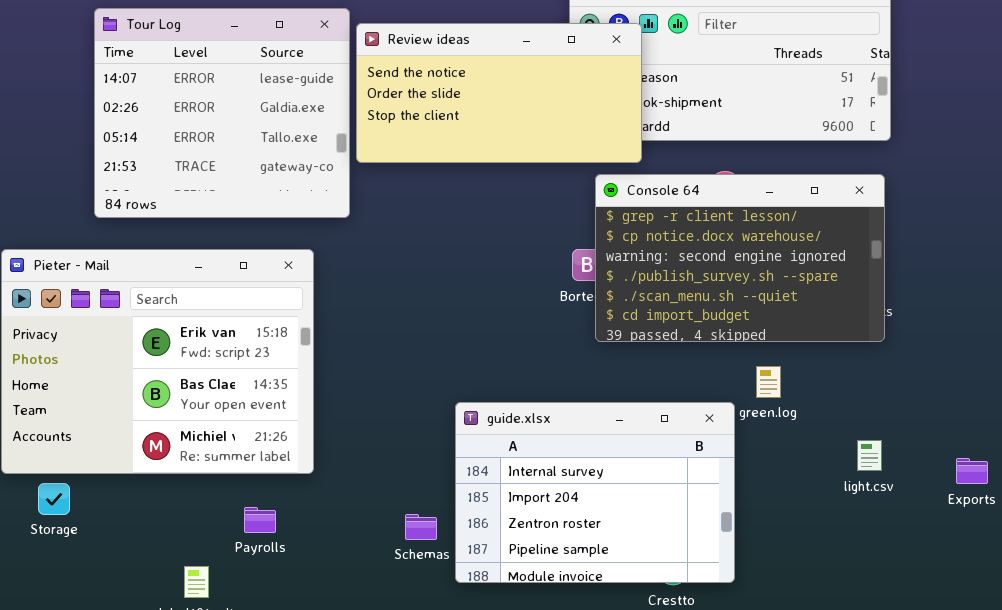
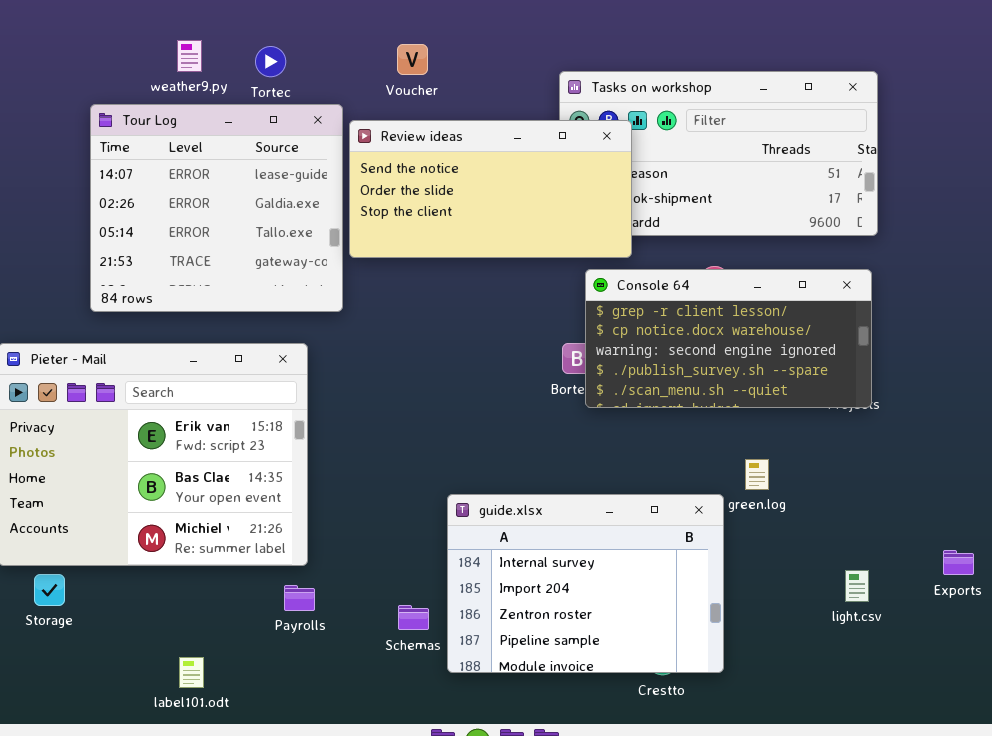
Console 64: [595,174,885,342] -> [585,269,872,408], resized
light.csv: [857,440,882,471] -> [845,570,869,602], moved
Payrolls: [244,507,276,533] -> [284,585,315,611], moved

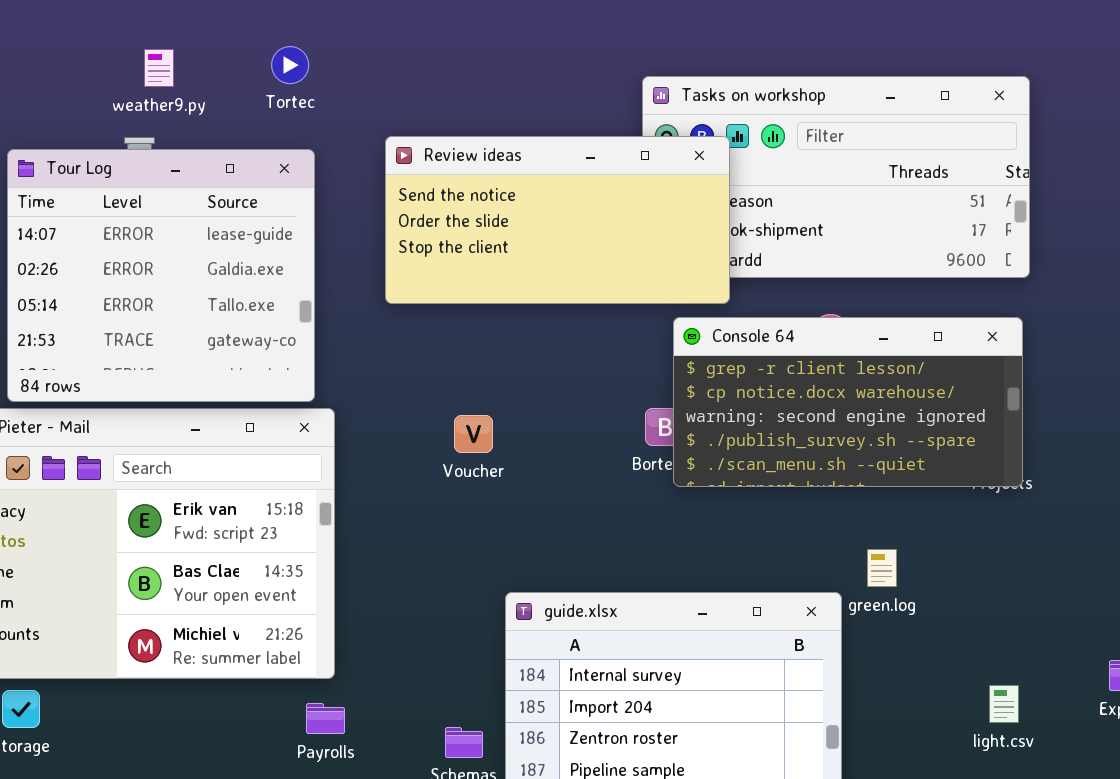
weather9.py: [177,40,202,72] -> [144,49,174,87], moved
Voucher: [397,44,428,75] -> [454,415,493,453], moved
Tour Log: [90,104,343,312] -> [7,149,315,402], moved

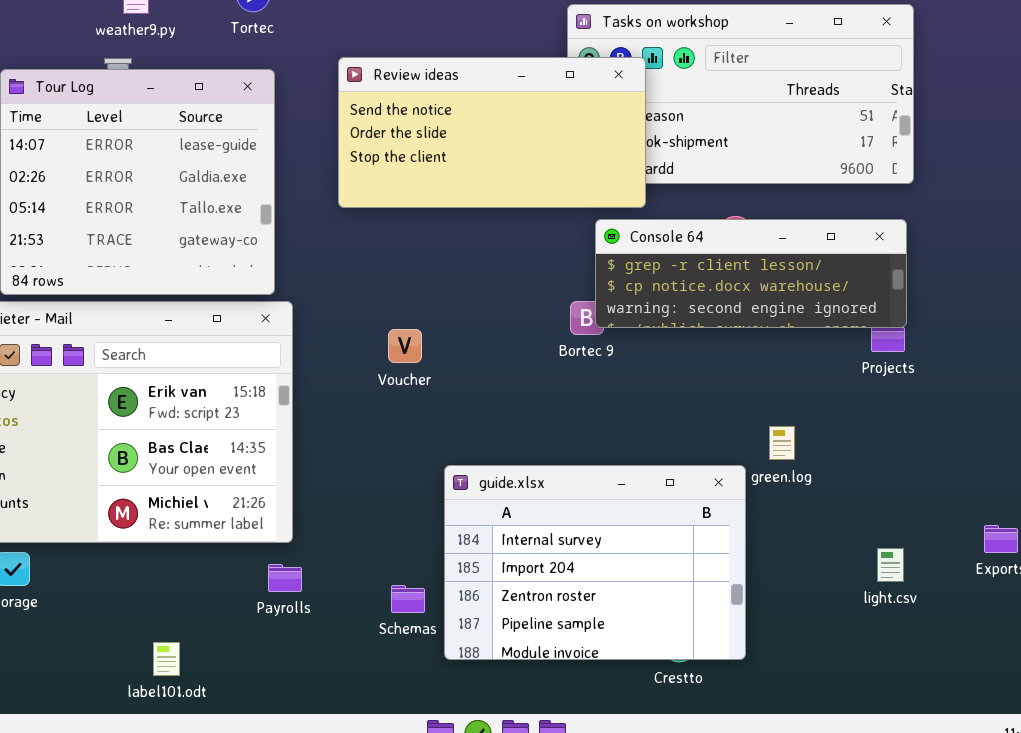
Console 64: [673,317,1023,487] -> [595,219,907,328], resized
Voucher: [454,415,493,453] -> [388,329,422,363], moved

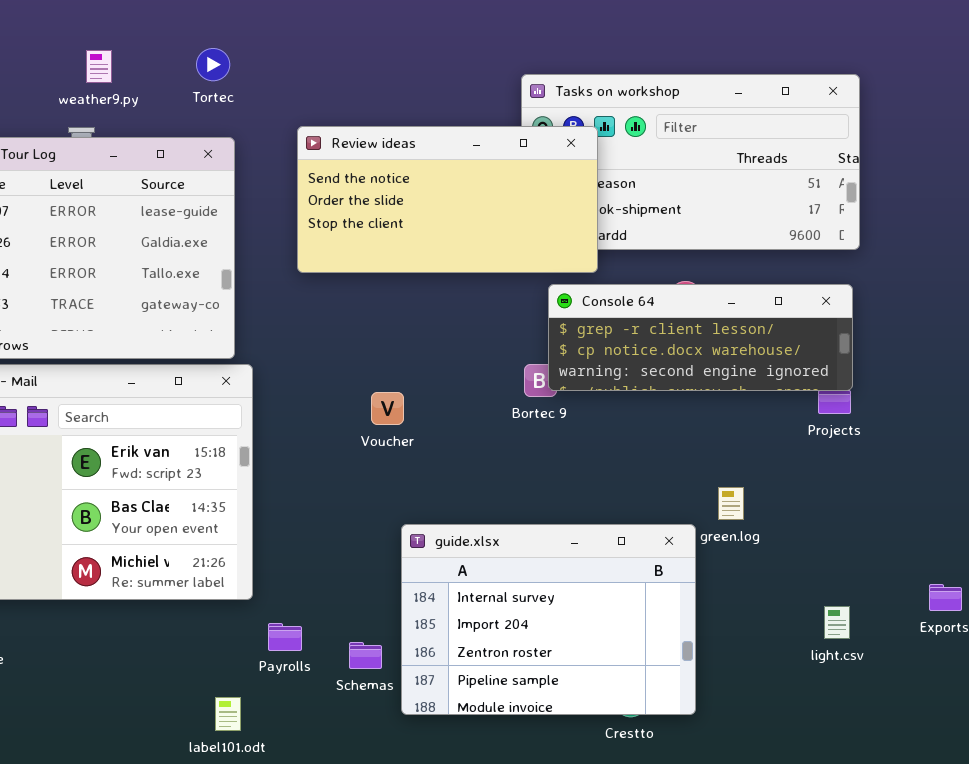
Voucher: [388,329,422,363] -> [371,392,404,425], moved
Payrolls: [268,564,302,592] -> [268,623,302,651], moved
label101.odt: [153,642,180,676] -> [215,697,241,731], moved

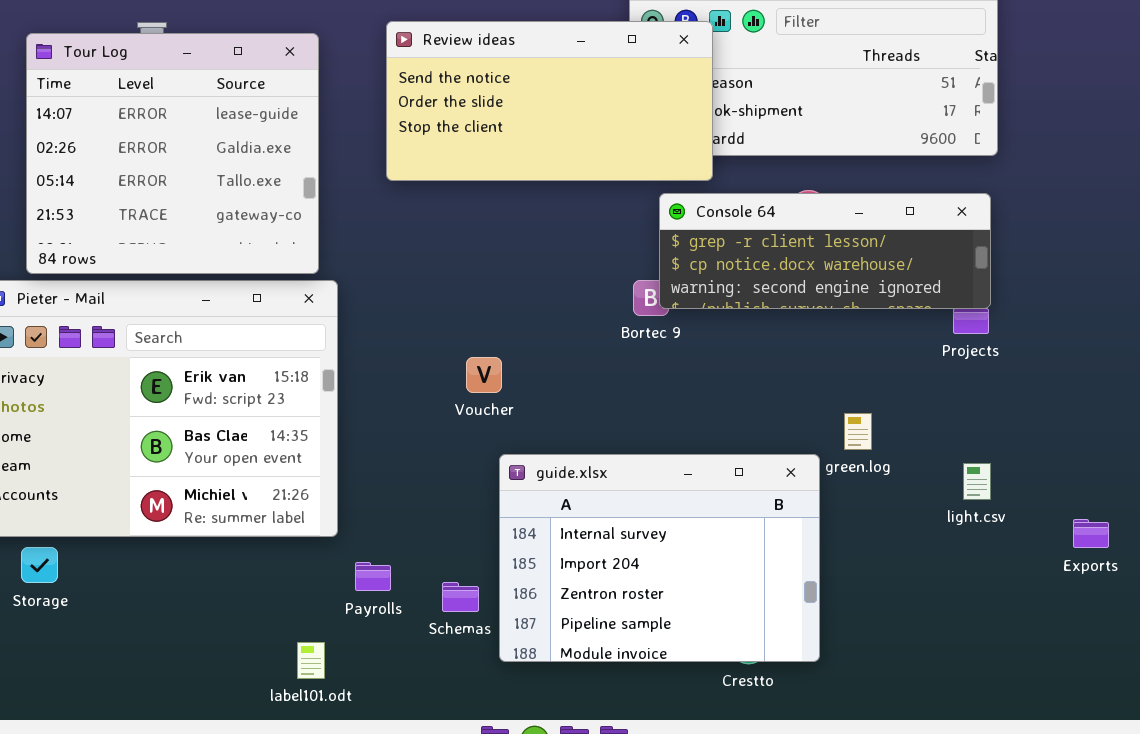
Voucher: [371,392,404,425] -> [466,357,502,393], moved
light.csv: [824,606,850,639] -> [963,463,991,500], moved

